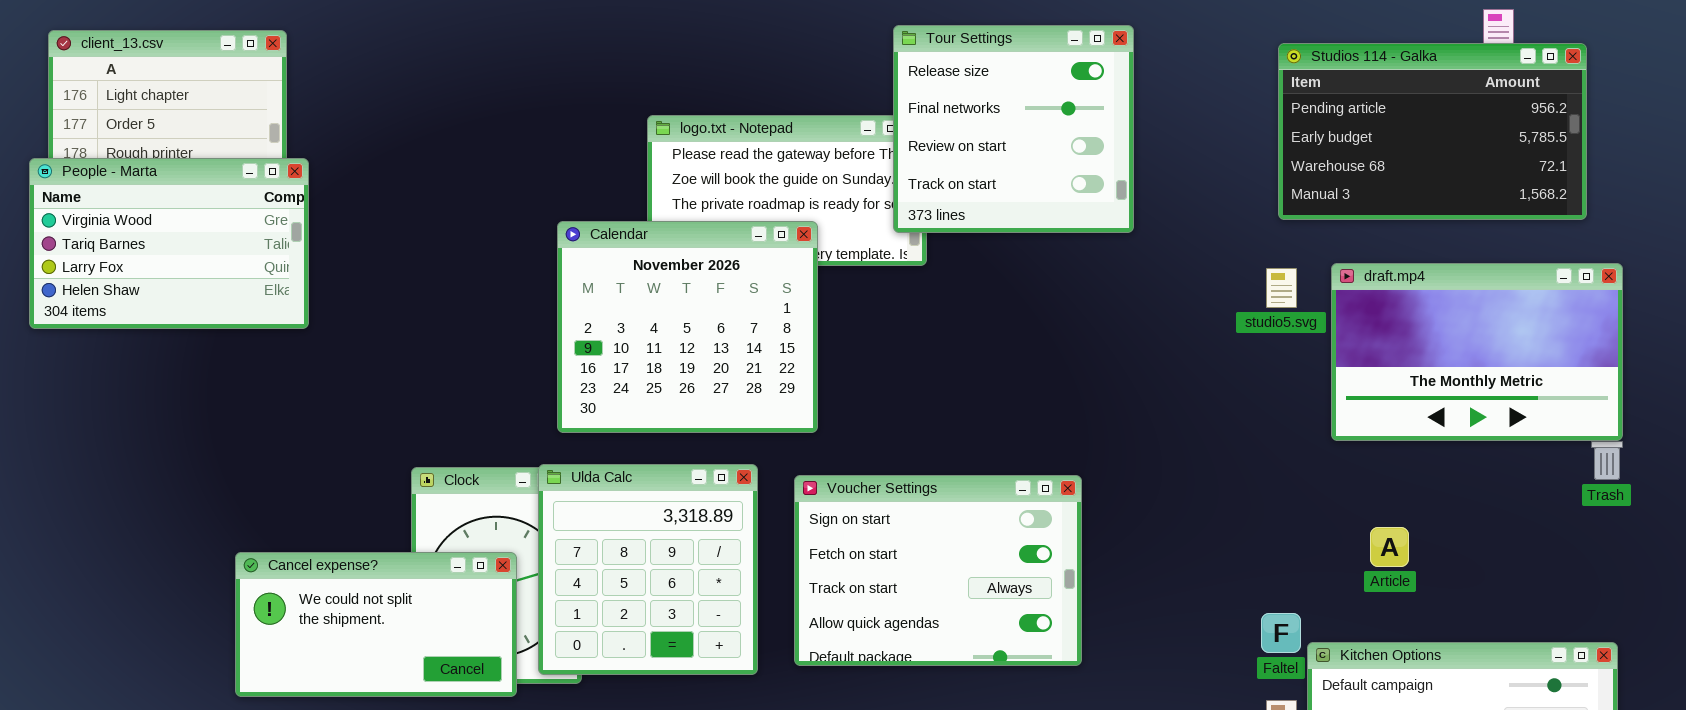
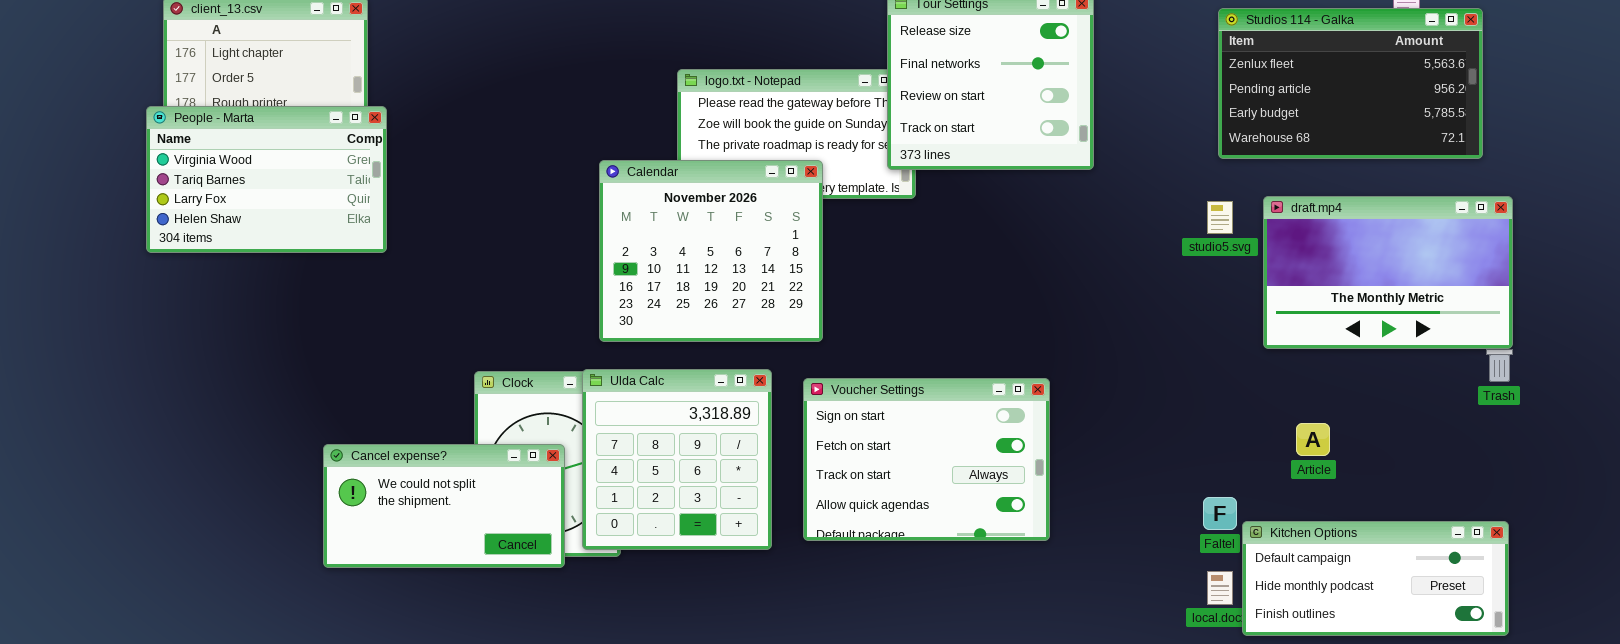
Studios 114 - Galka: [1278,43,1587,220] -> [1218,8,1483,159], scrolled up 1 row

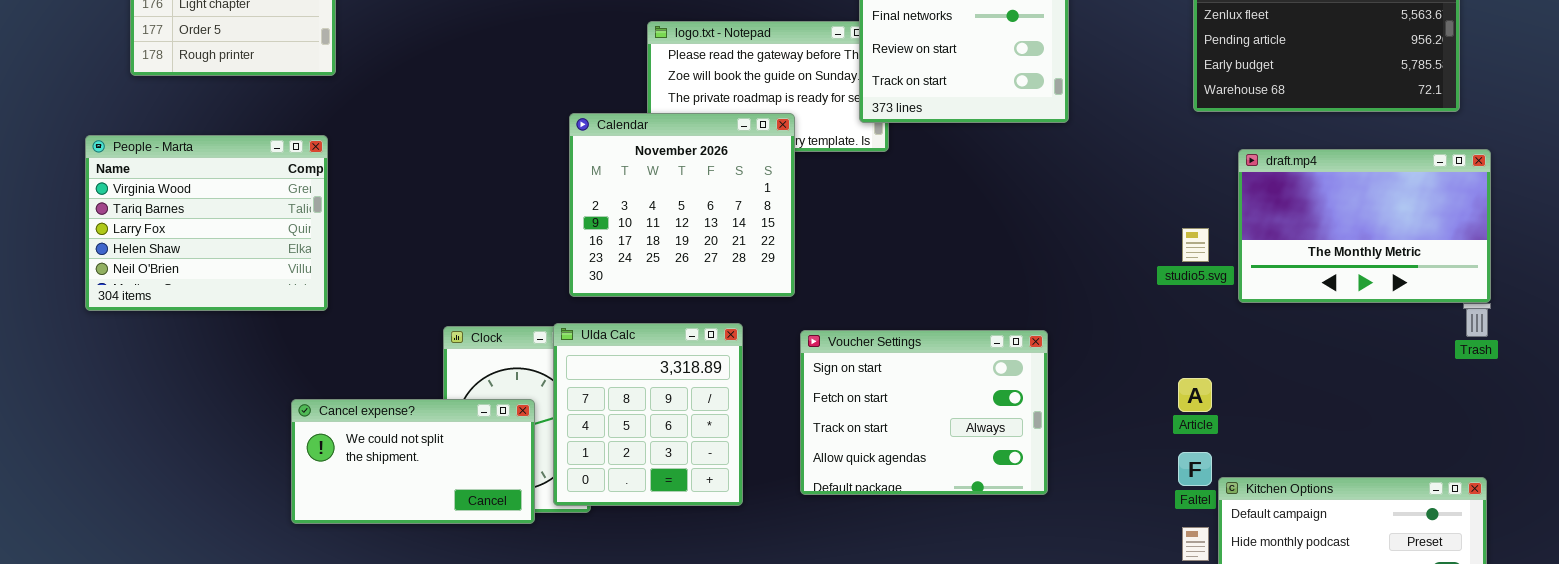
People - Marta: [146,106,387,253] -> [85,135,328,311], moved, resized
studio5.svg: [1207,201,1233,234] -> [1182,228,1209,262], moved
Voucher Settings: [803,378,1050,541] -> [800,330,1048,495], moved
Article: [1296,423,1330,456] -> [1178,378,1212,412], moved

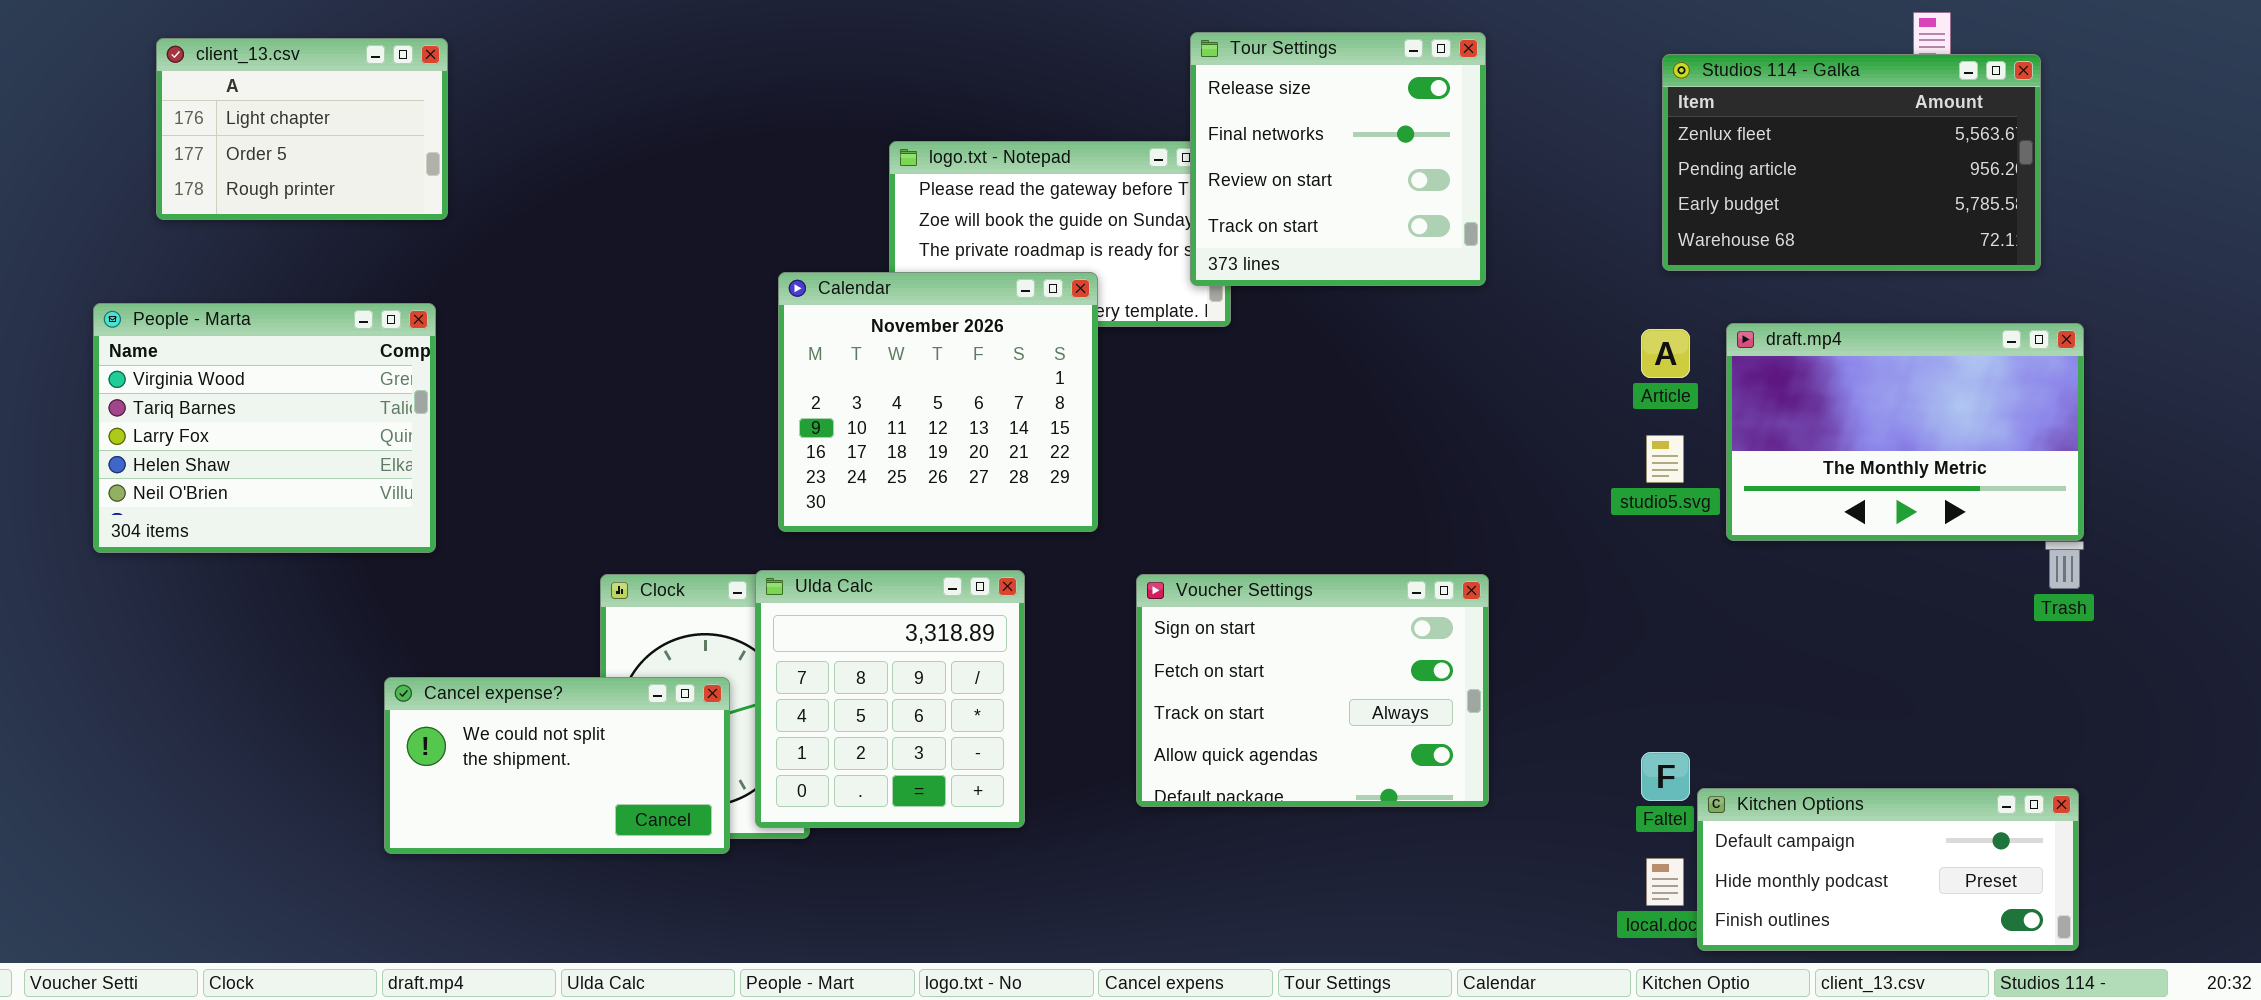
Voucher Settings: [800,330,1048,495] -> [1136,574,1489,807], moved
Article: [1178,378,1212,412] -> [1641,329,1690,378], moved

